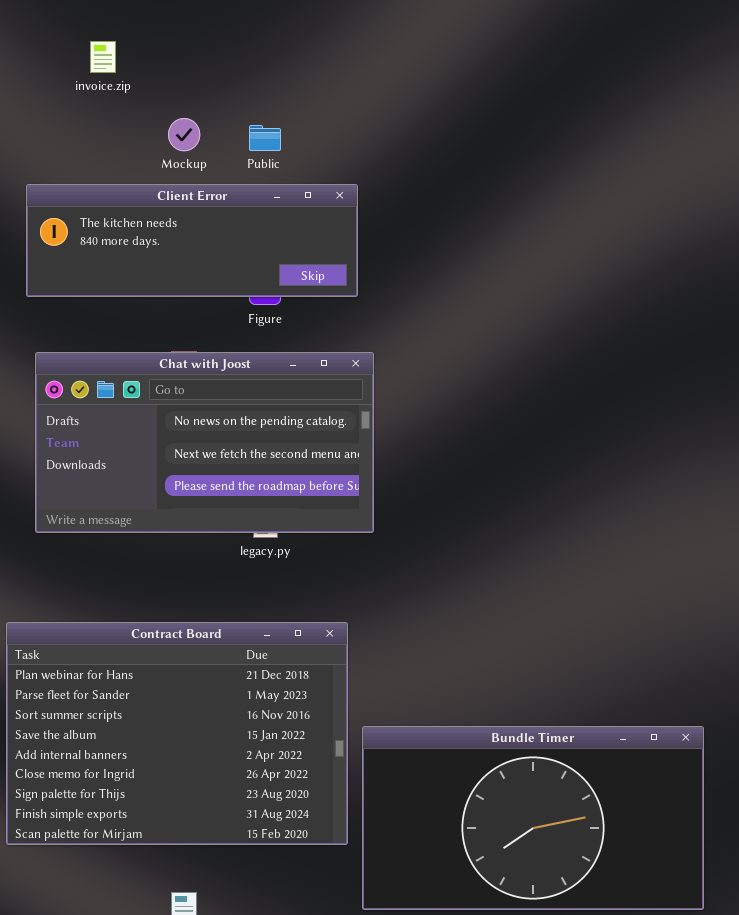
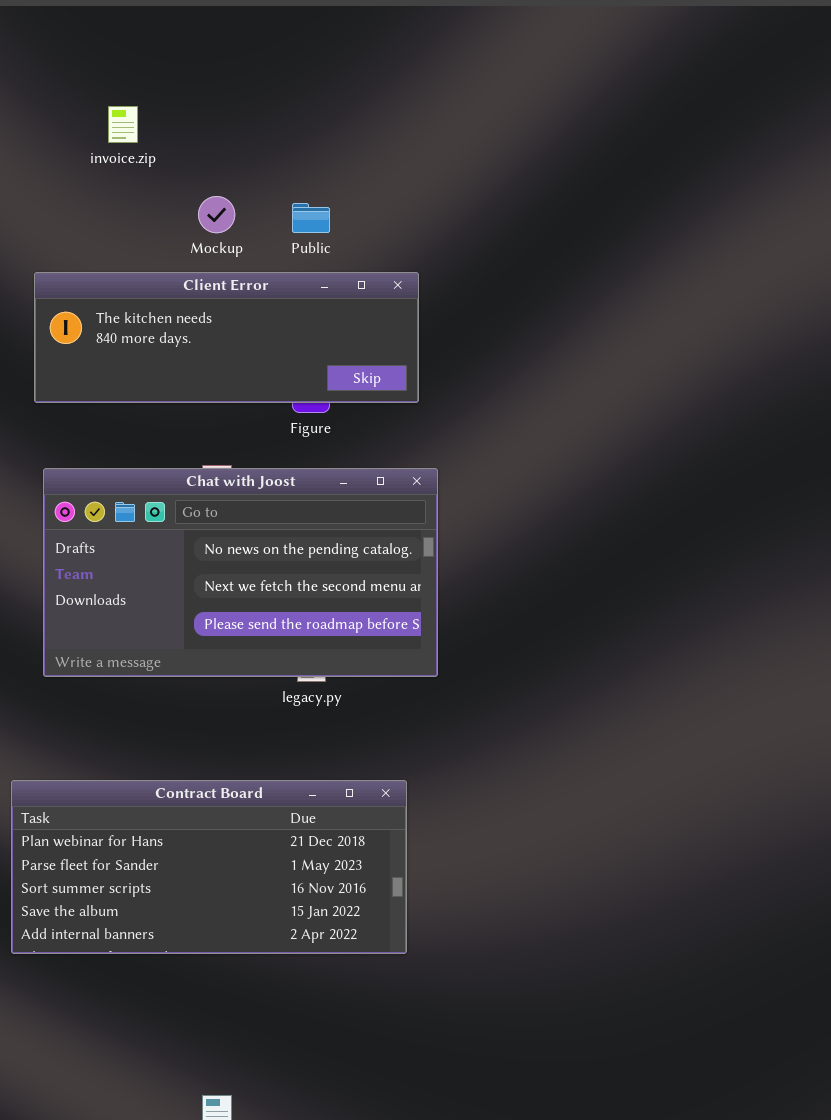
Contract Board: [6,622,348,845] -> [11,780,407,954], resized
Bundle Timer: [362,726,704,910] -> none, closed

